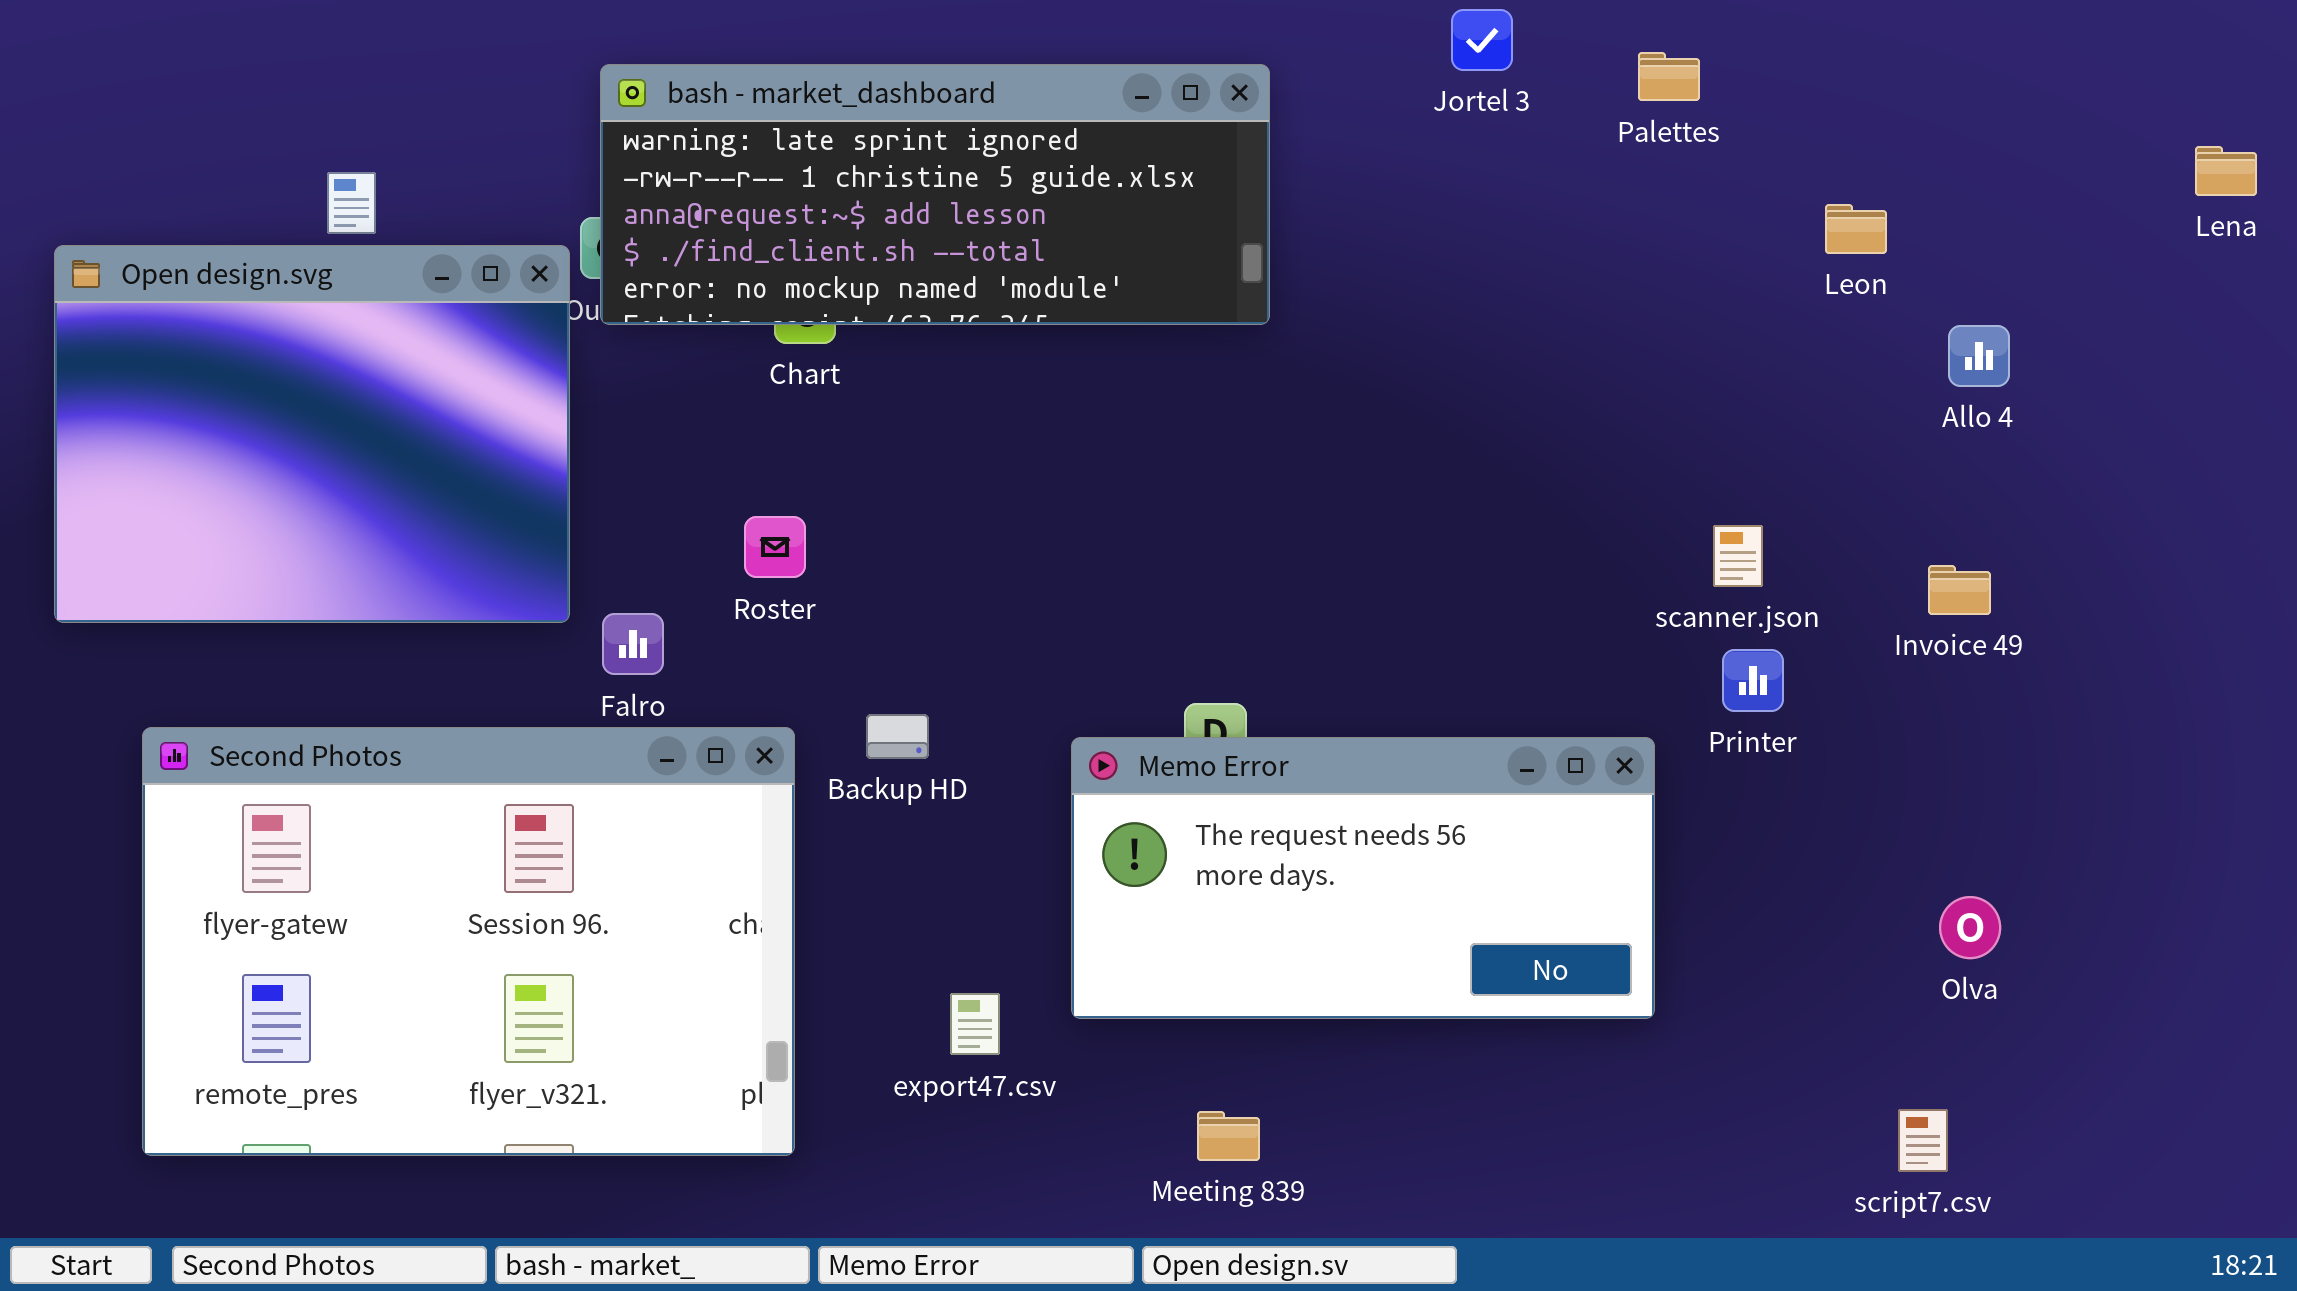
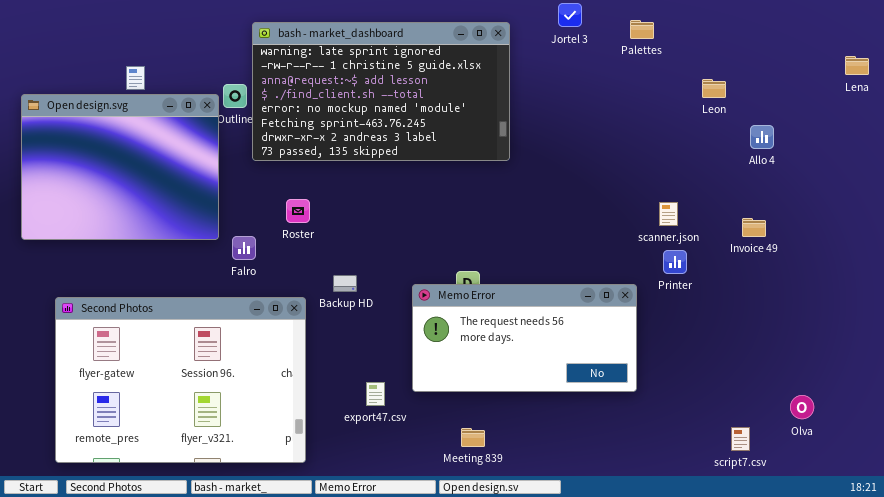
bash - market_dashboard: [600,64,1270,325] -> [252,22,510,161], moved, resized
Second Photos: [142,727,795,1156] -> [55,297,306,463], moved
Olva: [1939,896,2001,959] -> [790,395,814,419], moved

